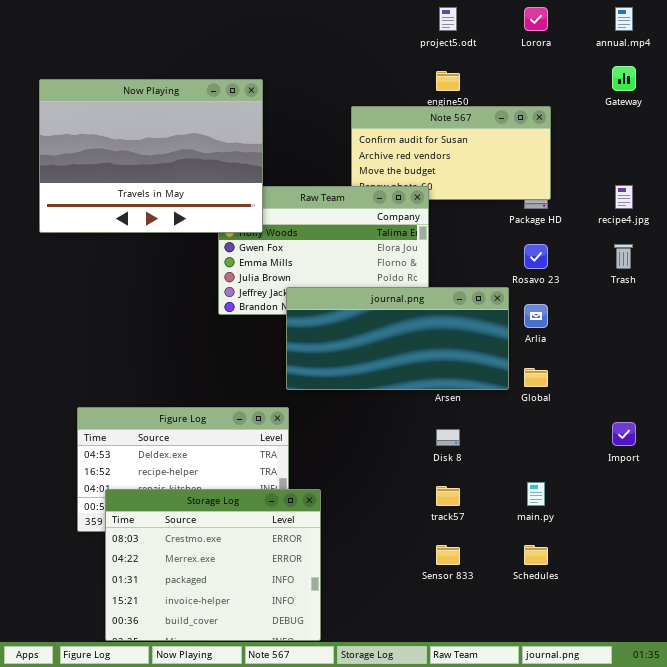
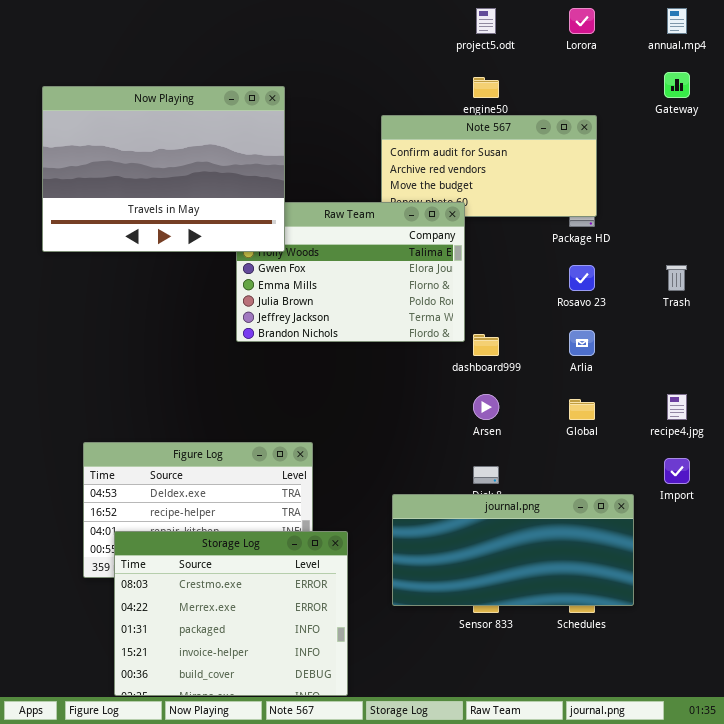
recipe4.jpg: [615,185,633,209] -> [667,394,687,420], moved
journal.png: [286,287,509,390] -> [392,494,634,606], moved

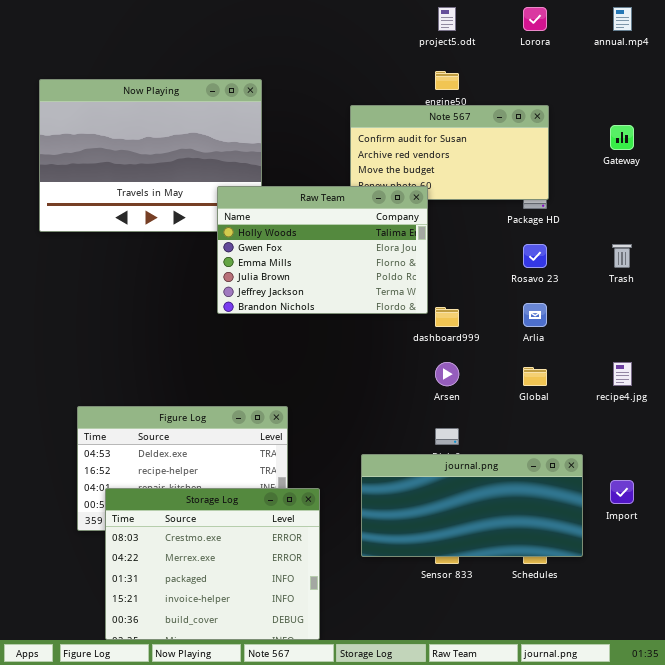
Gateway: [664,72,690,98] -> [610,125,634,150], moved
Raw Team: [236,202,465,342] -> [217,186,428,314], raised
Import: [664,458,690,484] -> [610,480,634,504], moved

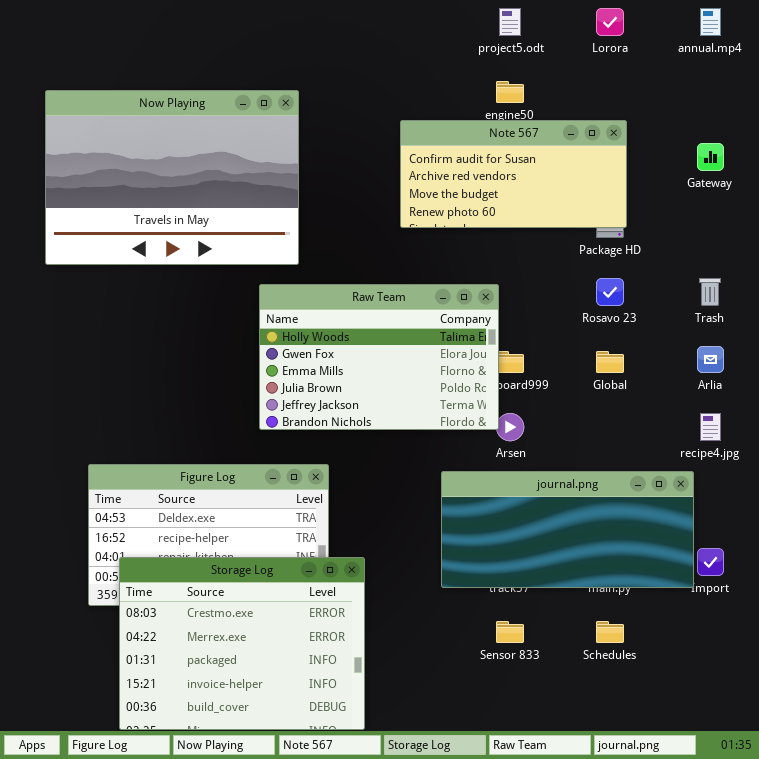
Raw Team: [217,186,428,314] -> [259,284,499,430], moved
Arlia: [523,303,547,327] -> [697,346,724,373], moved
Global: [523,367,547,386] -> [596,351,624,373], moved
journal.png: [361,454,583,557] -> [441,471,694,588], moved

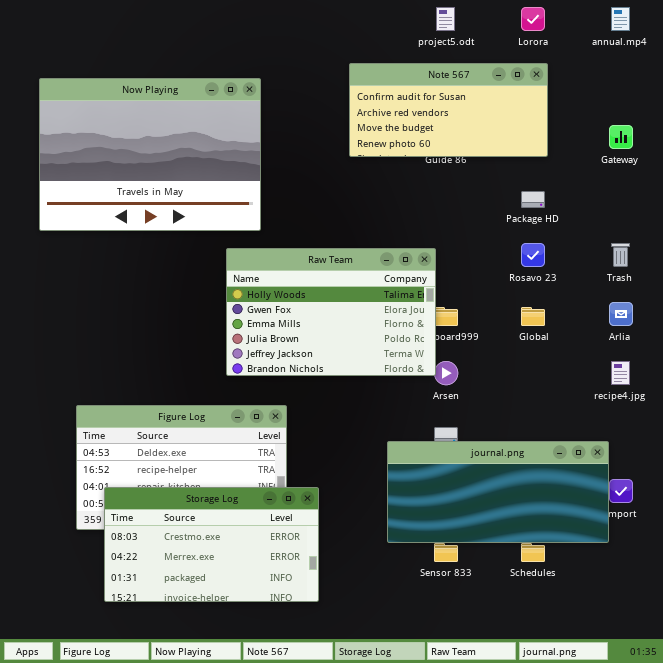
Note 567: [400,120,627,228] -> [349,63,548,157], moved
journal.png: [441,471,694,588] -> [387,441,609,543], moved
Storage Log: [119,557,365,730] -> [104,487,319,602], resized

